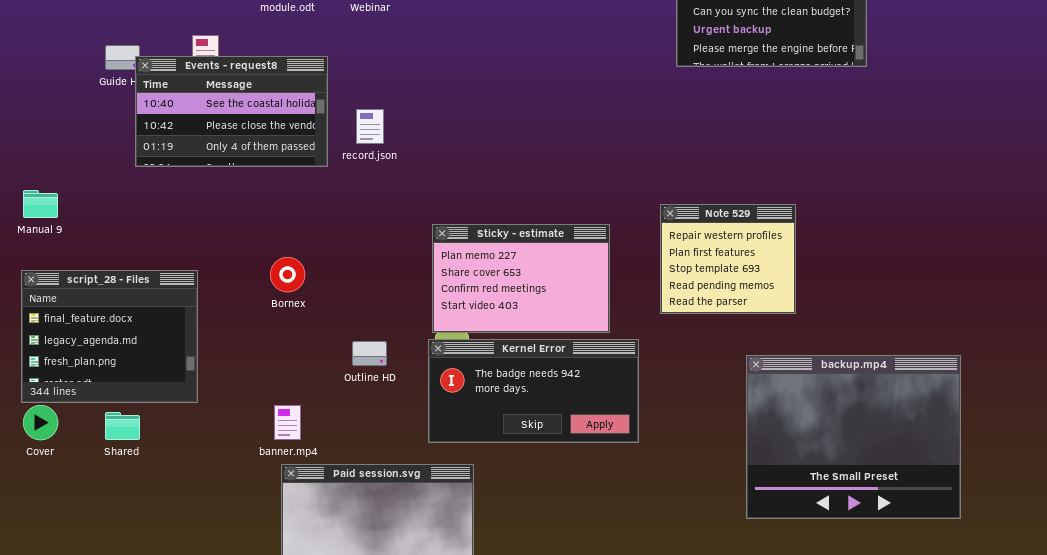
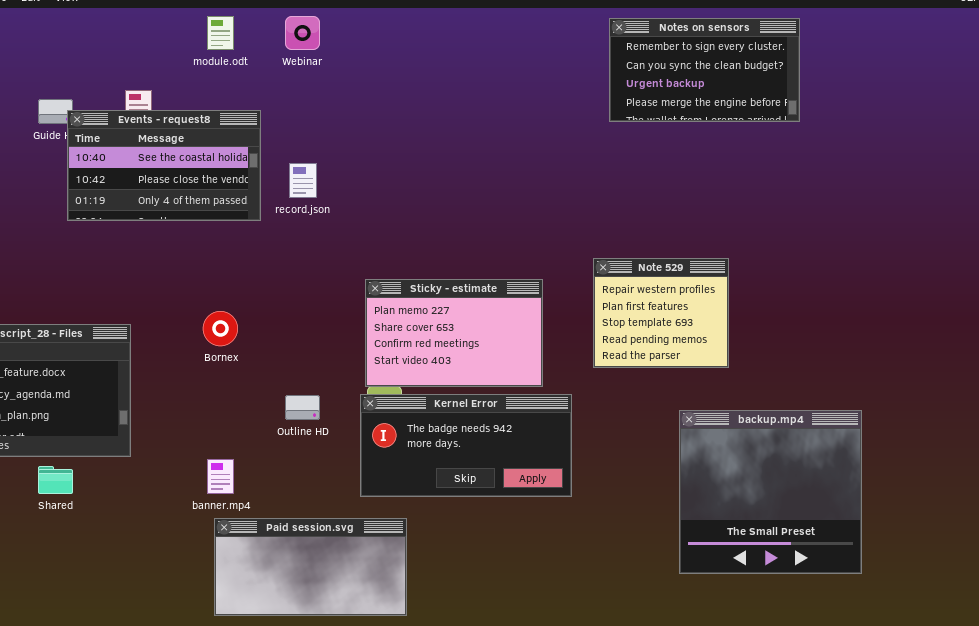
backup.mp4: [746,355,961,519] -> [679,410,862,574], resized

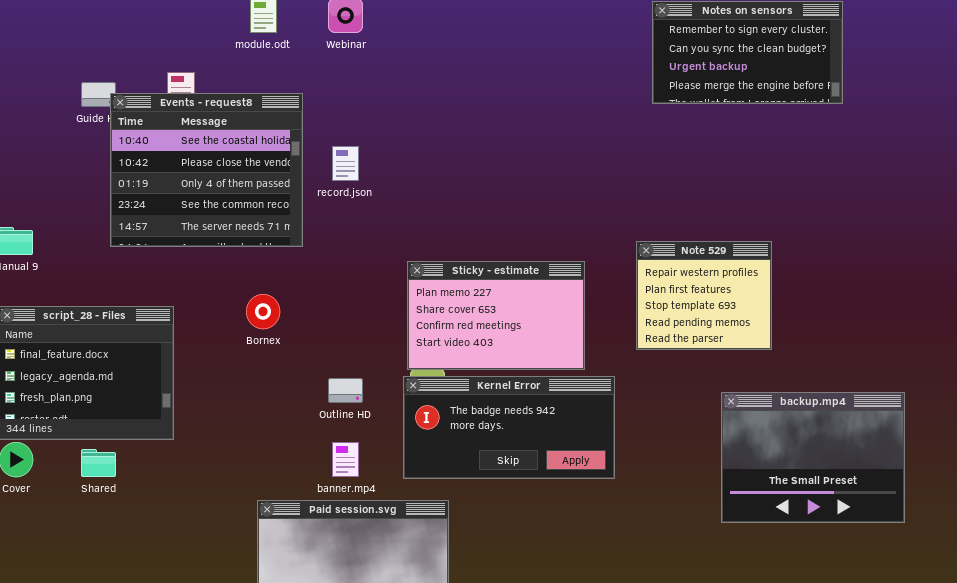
Events - request8: [67,110,261,221] -> [110,93,303,247], resized
backup.mp4: [679,410,862,574] -> [721,392,905,523], resized
banner.mp4: [207,459,234,494] -> [332,442,359,477], moved

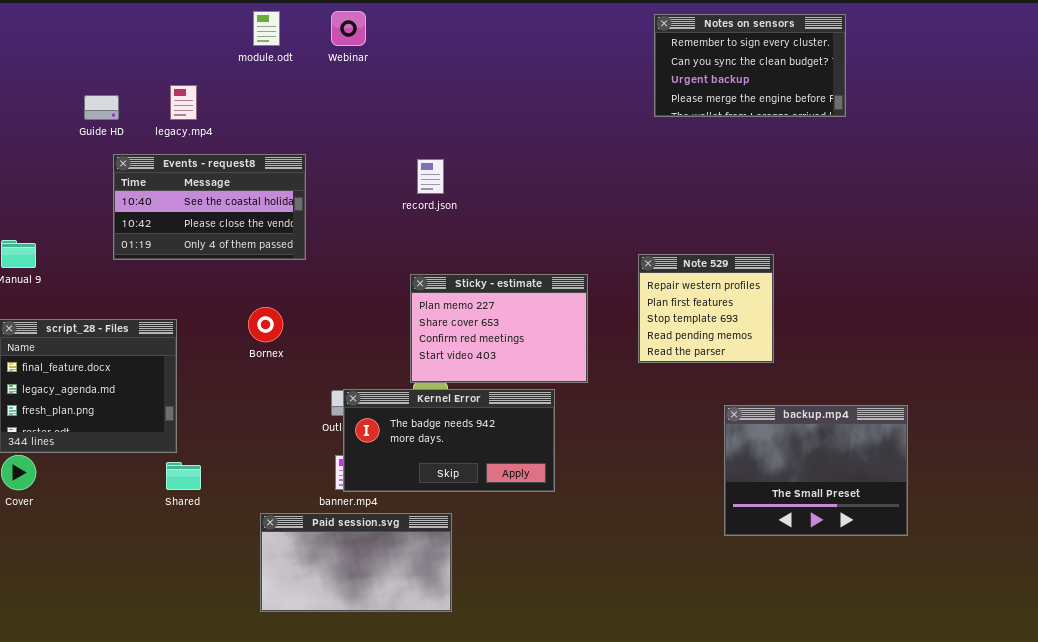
Events - request8: [110,93,303,247] -> [113,154,306,260], resized
record.json: [332,146,359,181] -> [417,159,444,194], moved
Kernel Error: [403,376,615,479] -> [343,389,555,492], moved
Shared: [81,449,116,477] -> [166,462,201,490], moved

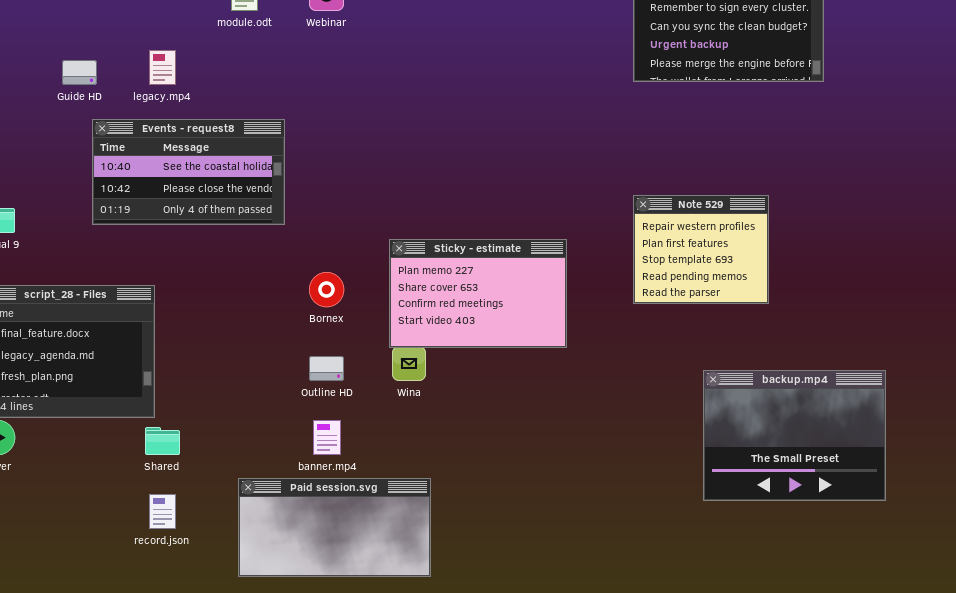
record.json: [417,159,444,194] -> [149,494,176,529], moved
Note 529: [638,254,774,363] -> [633,195,769,304], moved
Bornex: [248,307,283,342] -> [309,272,344,307], moved
Kernel Error: [343,389,555,492] -> none, closed

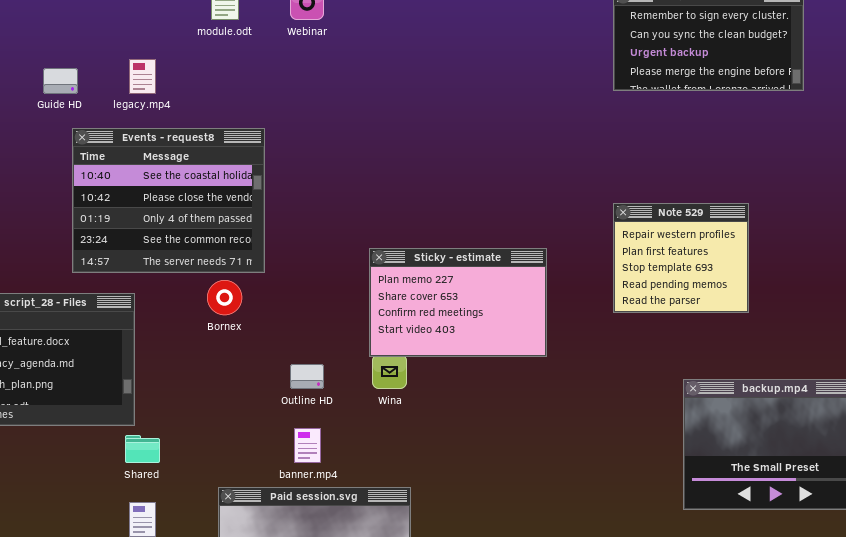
Events - request8: [92,119,285,225] -> [72,128,265,273], resized
Bornex: [309,272,344,307] -> [207,280,242,315], moved

